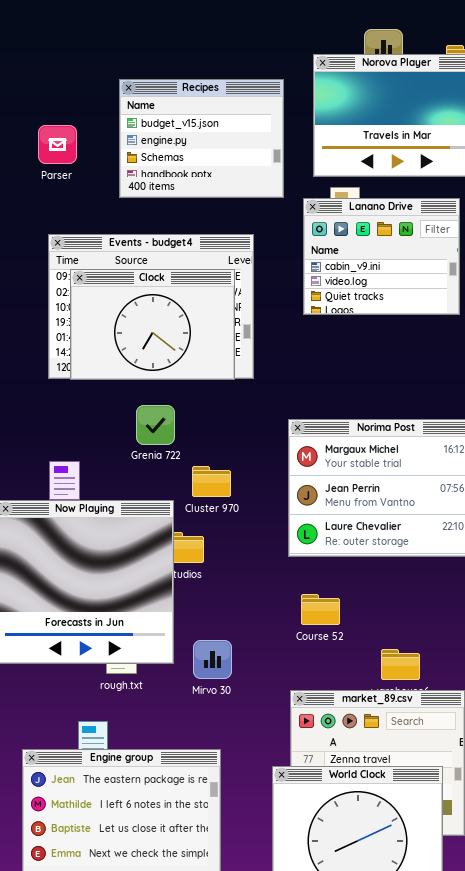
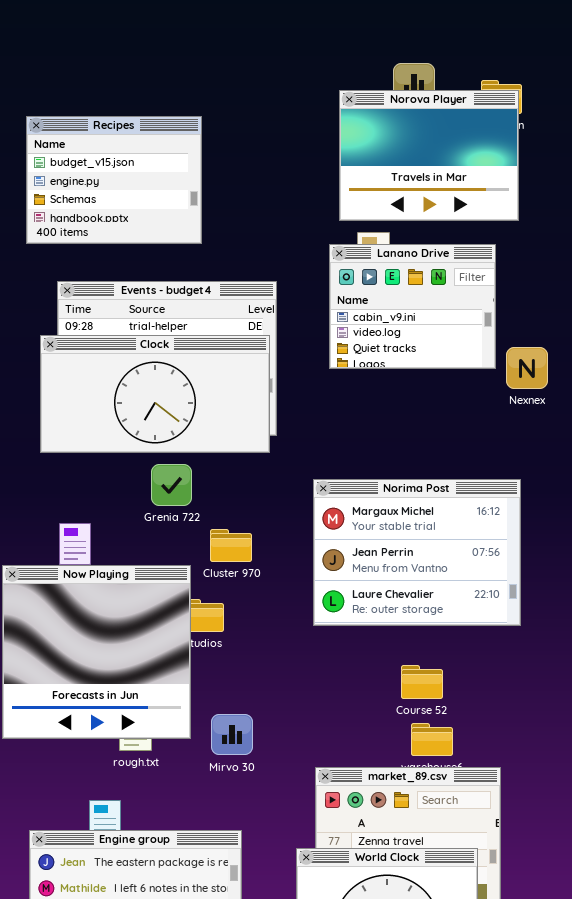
Recipes: [119,79,284,198] -> [26,116,202,244], moved
Clock: [70,269,235,380] -> [40,335,270,453], moved, resized
Course 52: [301,594,340,625] -> [401,665,443,699], moved

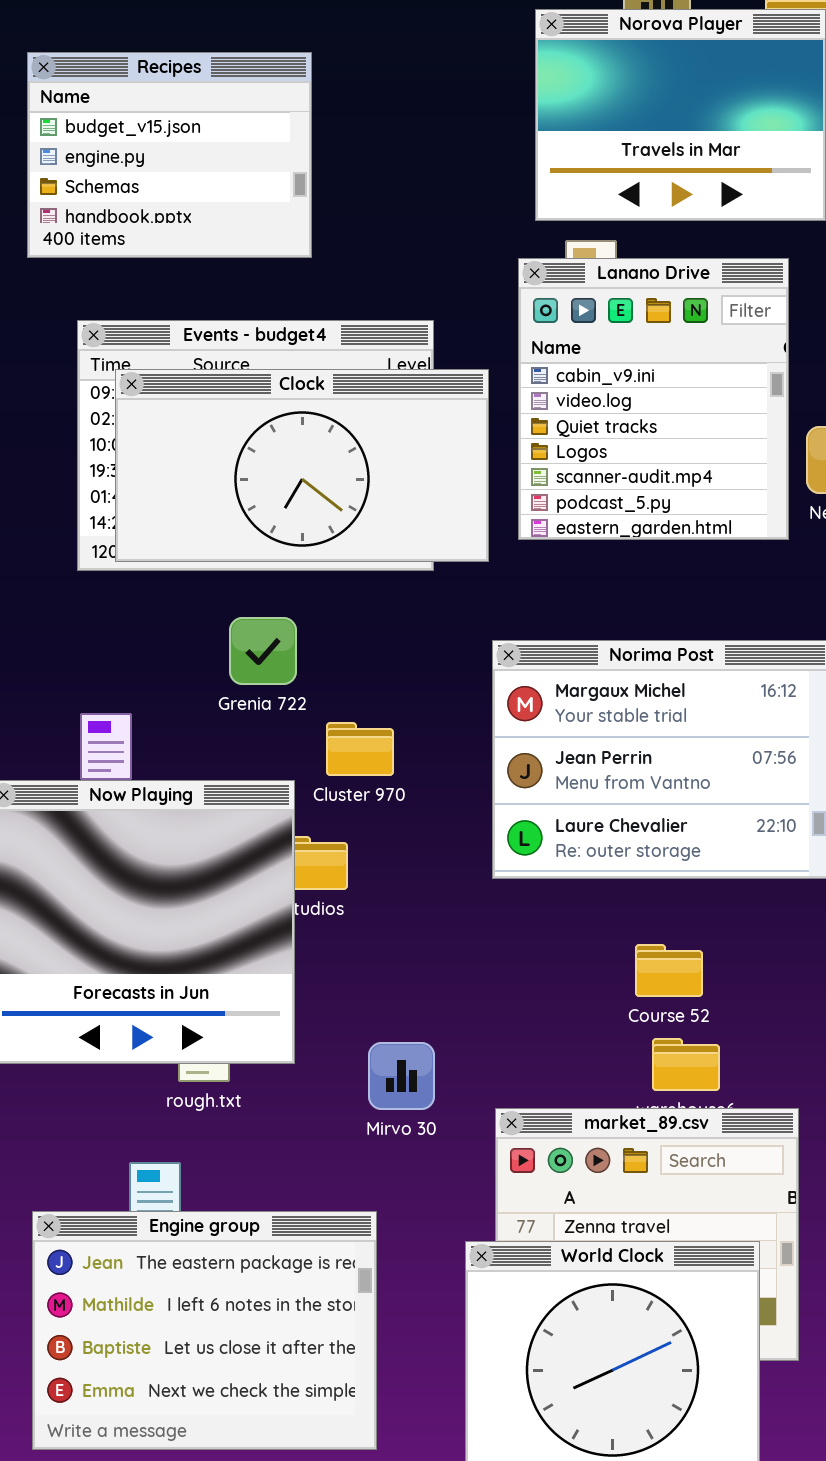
Lanano Drive: [329,244,496,369] -> [518,258,789,540], resized
Clock: [40,335,270,453] -> [115,369,489,562], moved
Mirvo 30: [211,714,253,755] -> [368,1042,435,1110], moved

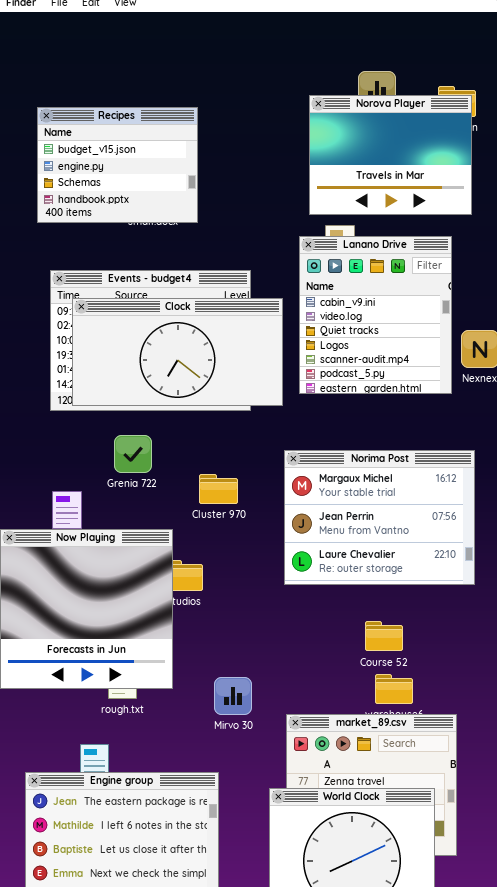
Recipes: [27,52,312,258] -> [37,107,198,223], moved
Grenia 722: [229,617,297,685] -> [114,435,152,473], moved
Cluster 970: [326,722,394,776] -> [199,474,238,504], moved

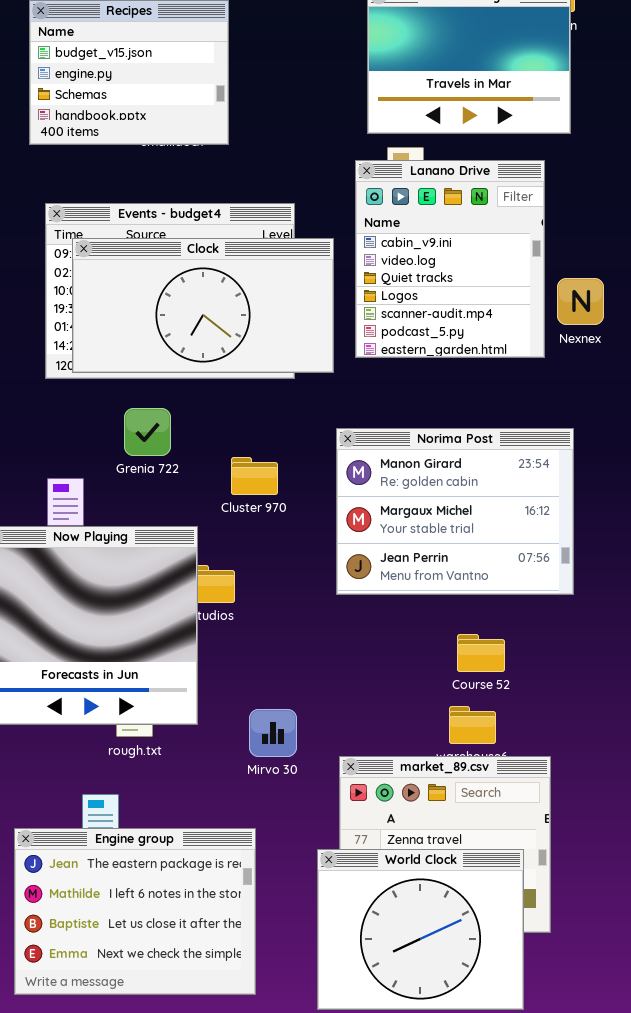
Norima Post: [284,450,475,585] -> [336,428,574,595], scrolled up 1 row
Course 52: [365,621,403,651] -> [457,634,505,672], moved

